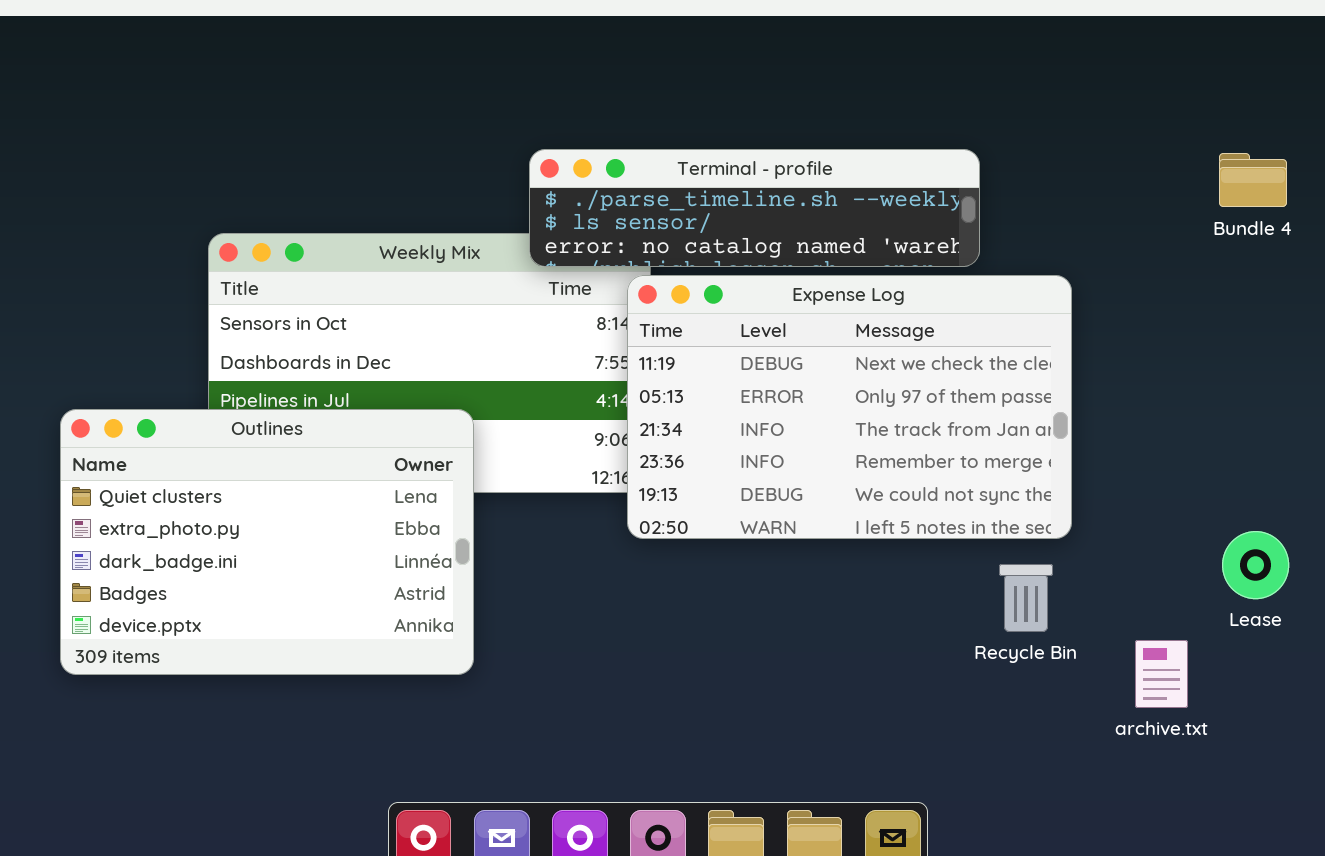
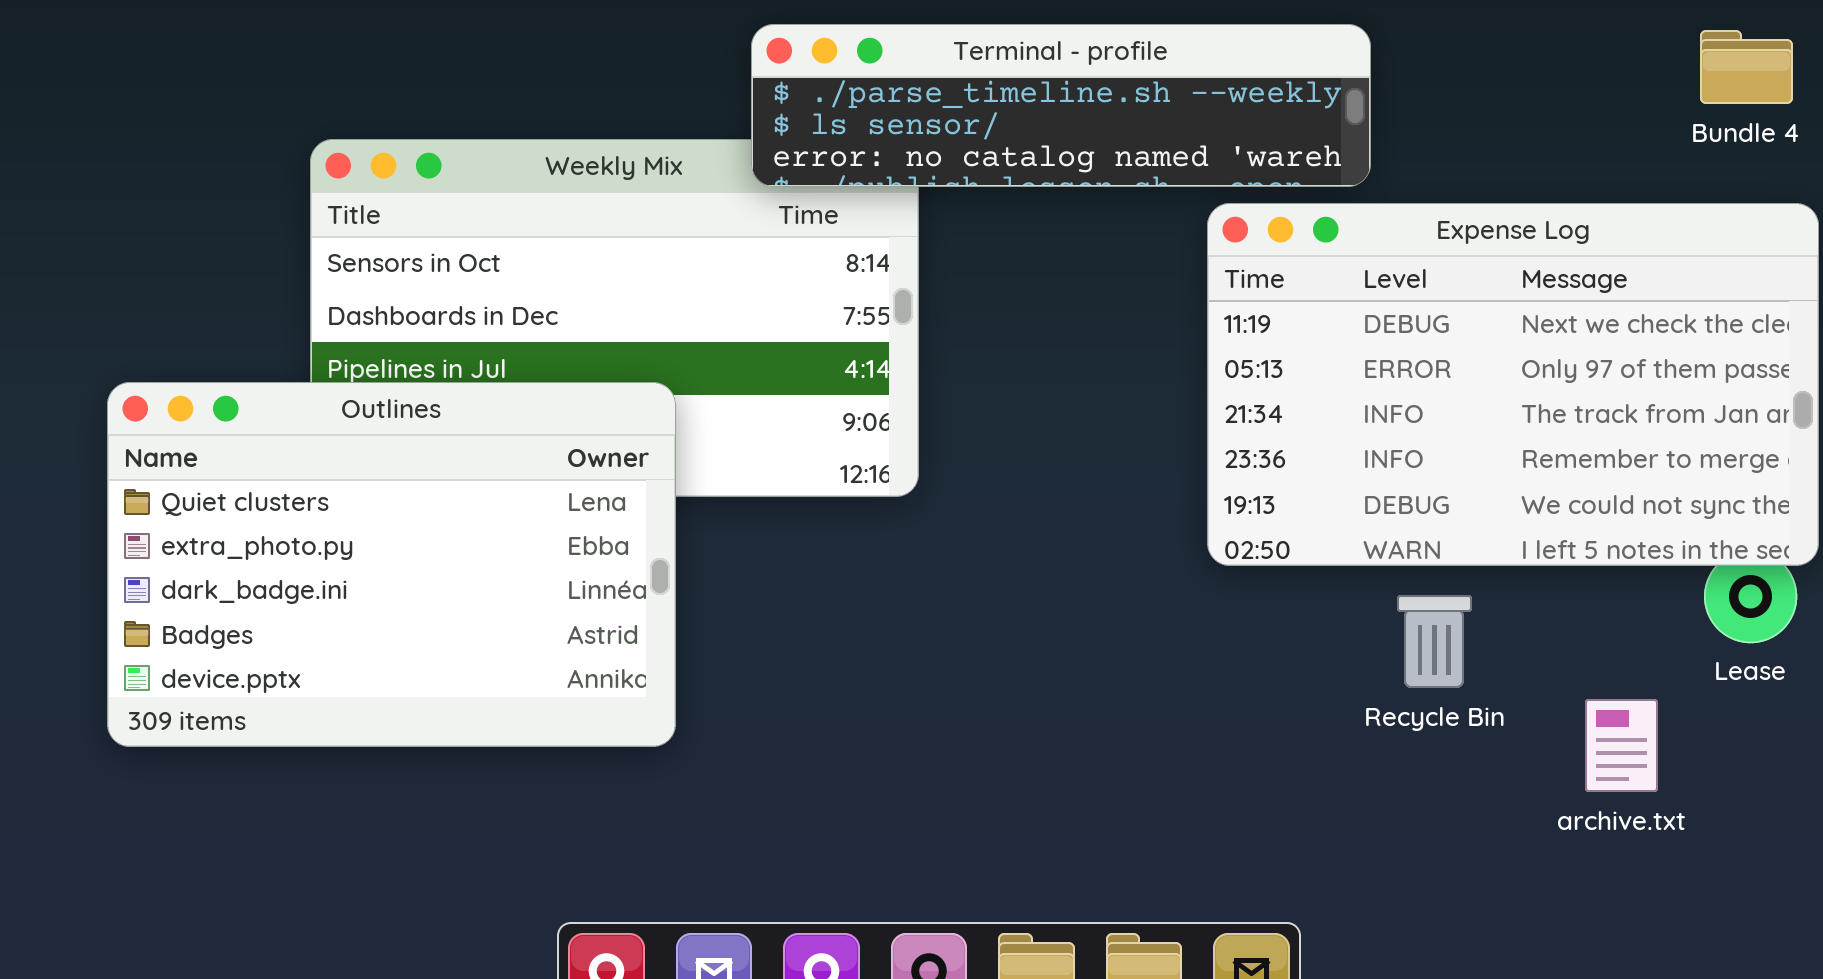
Expense Log: [627,275,1072,539] -> [1207,203,1819,566], moved

